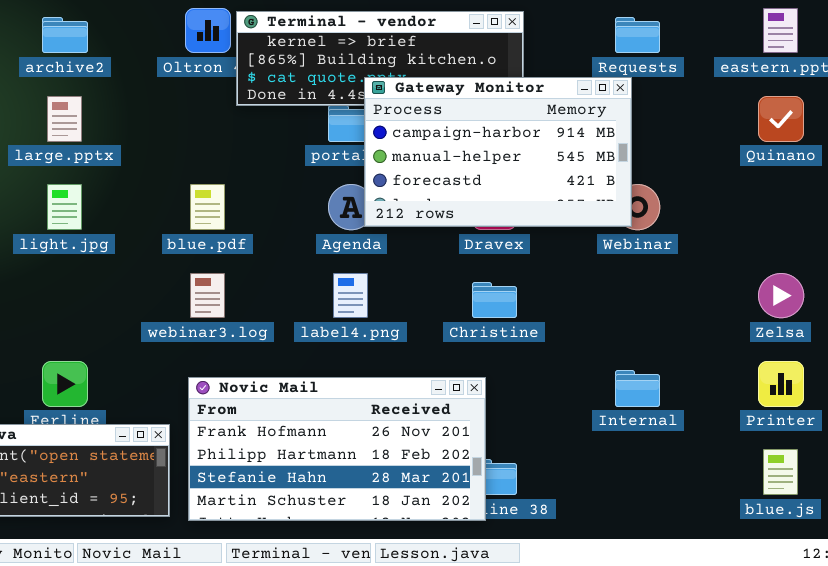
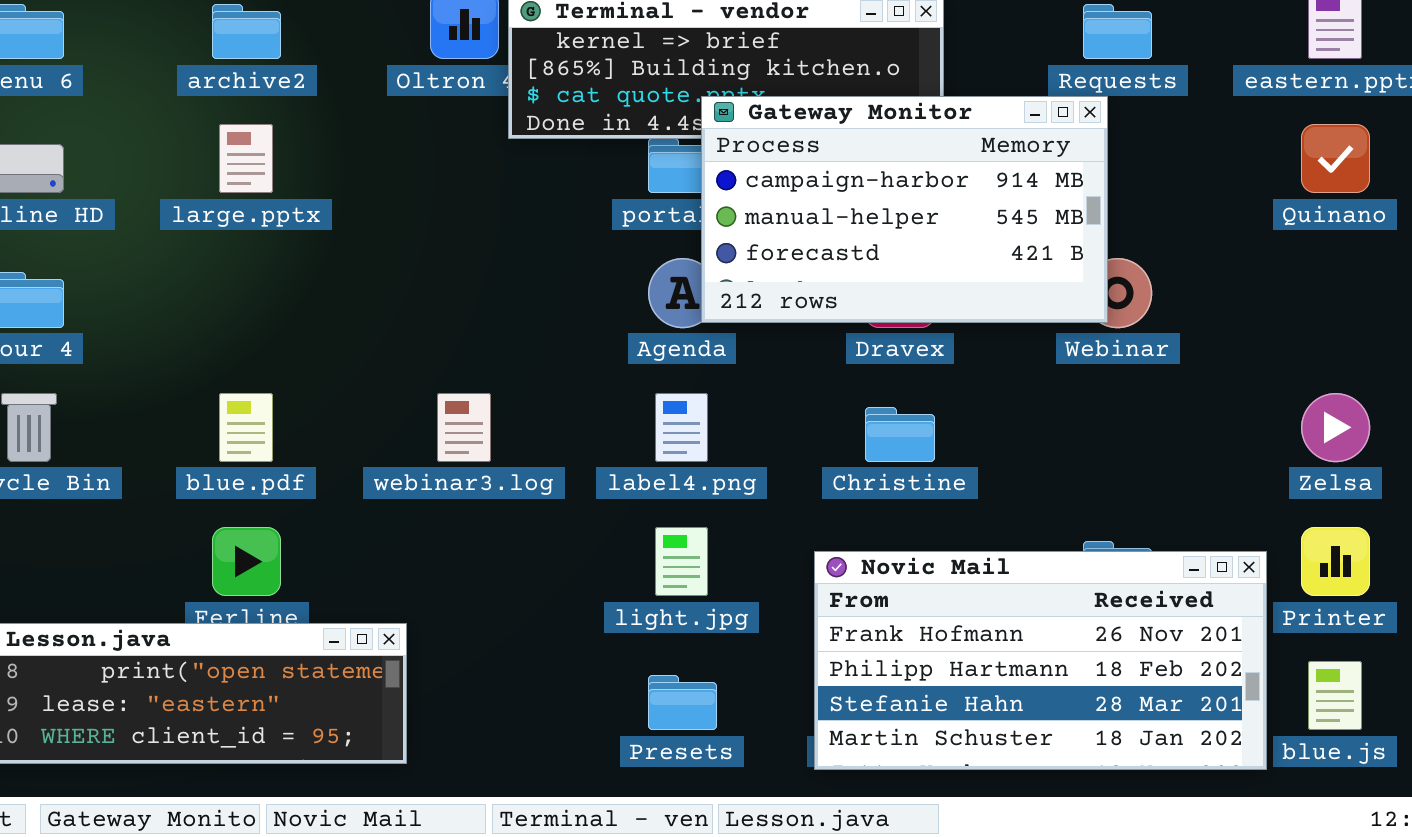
light.jpg: [47,184,82,230] -> [655,527,708,596], moved
blue.pdf: [190,184,225,230] -> [219,393,273,462], moved
Novic Mail: [188,377,486,521] -> [814,551,1267,770], moved

